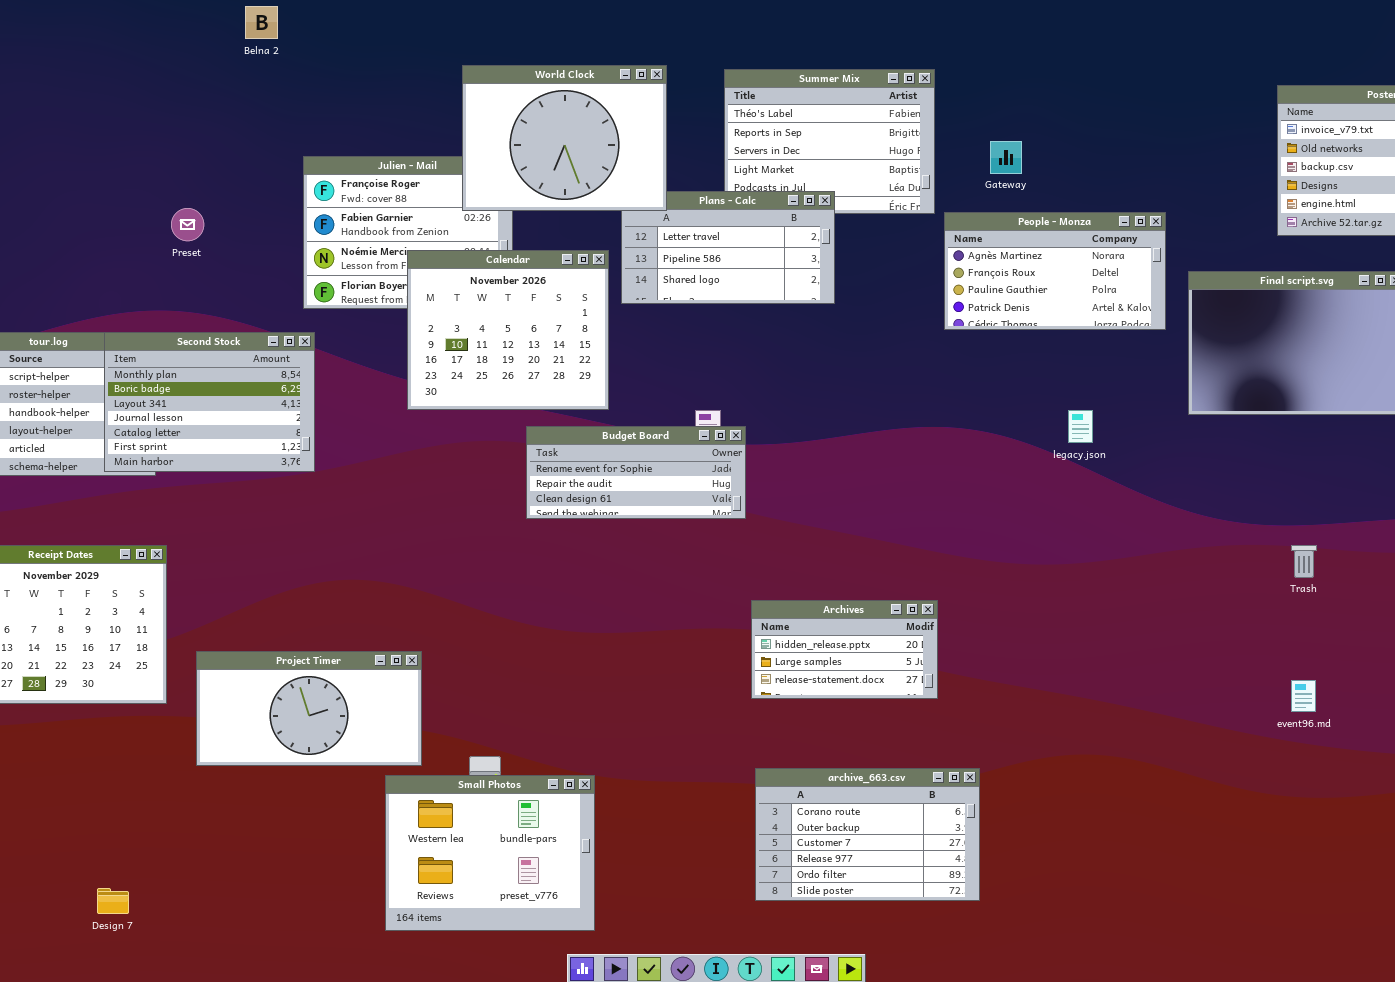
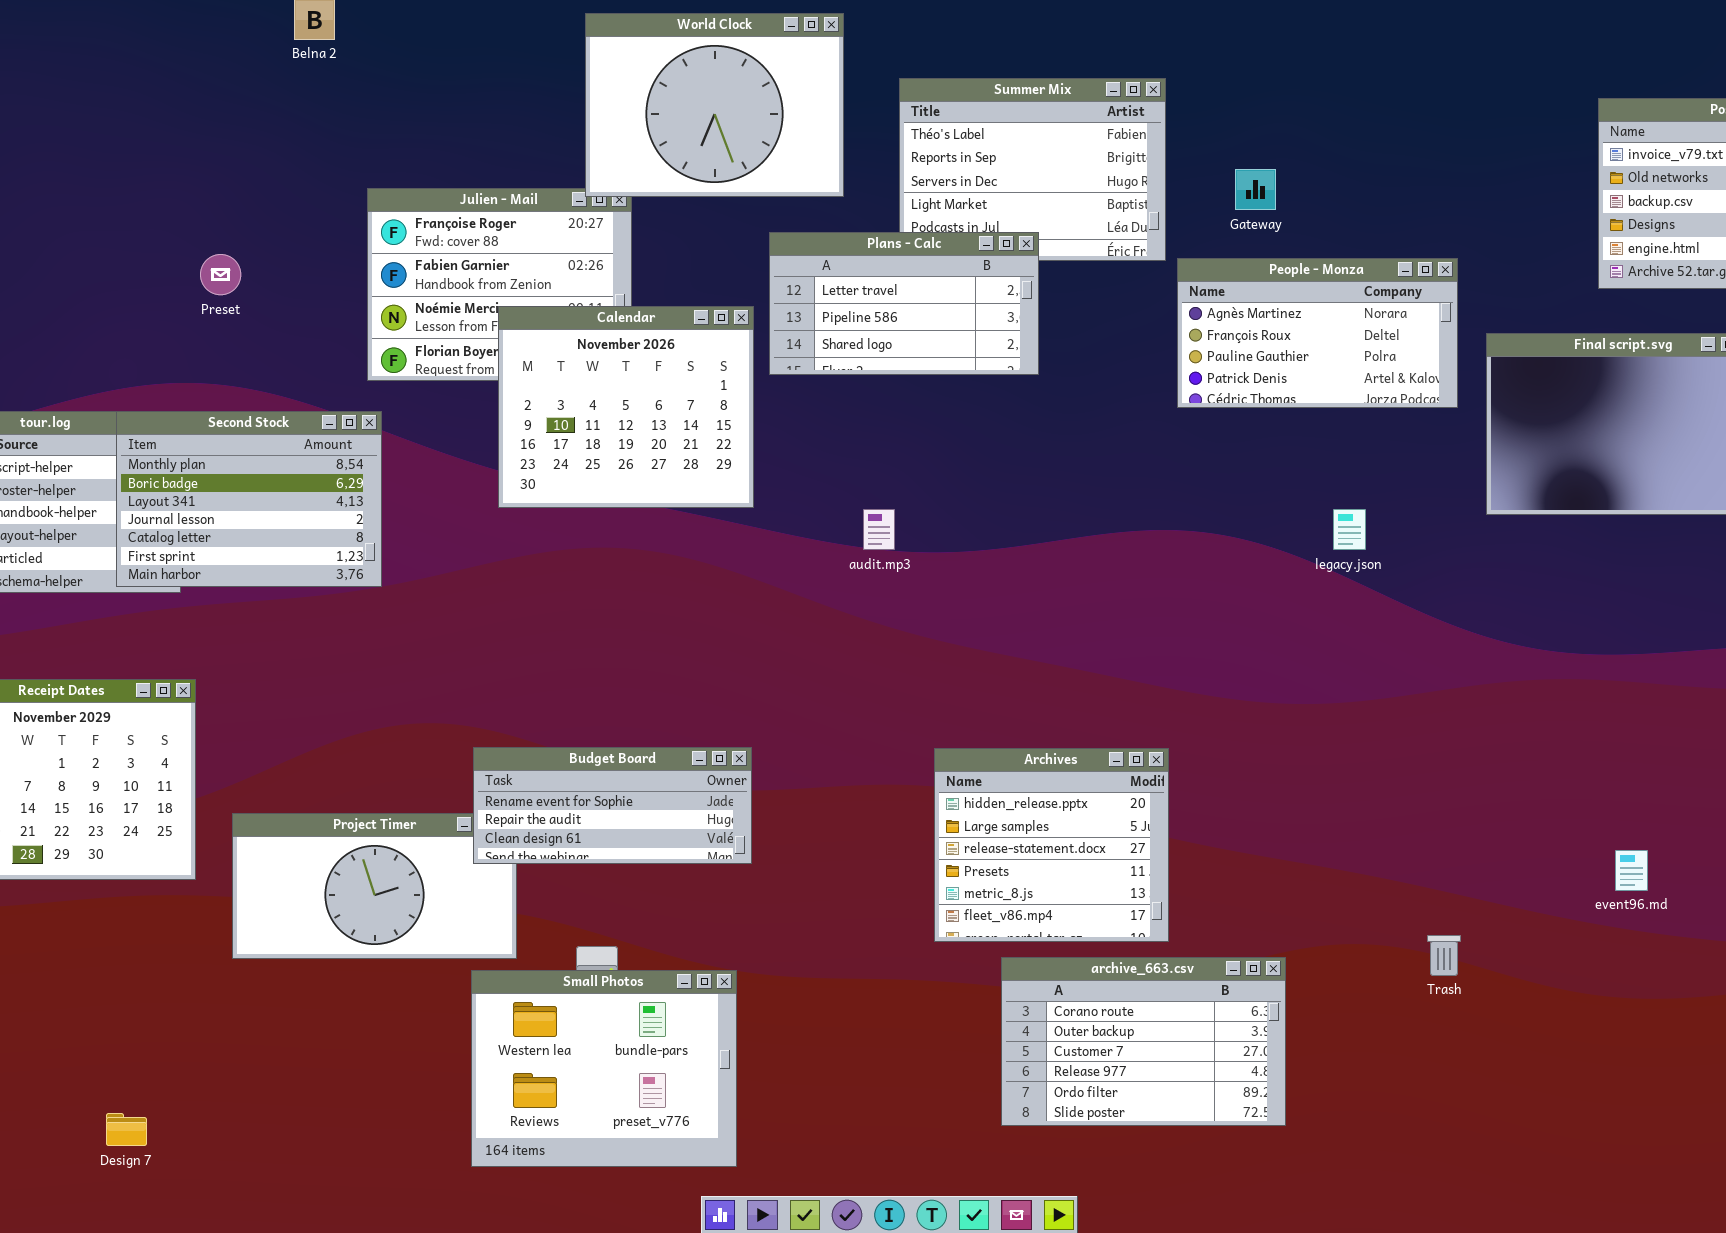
World Clock: [462,65,667,211] -> [585,13,844,197], moved
Budget Board: [526,426,746,519] -> [473,747,752,864], moved
Trash: [1291,545,1317,578] -> [1427,935,1461,976], moved
Archives: [751,600,938,699] -> [934,748,1169,942], resized
archive_663.csv: [755,768,980,901] -> [1001,957,1286,1126], moved

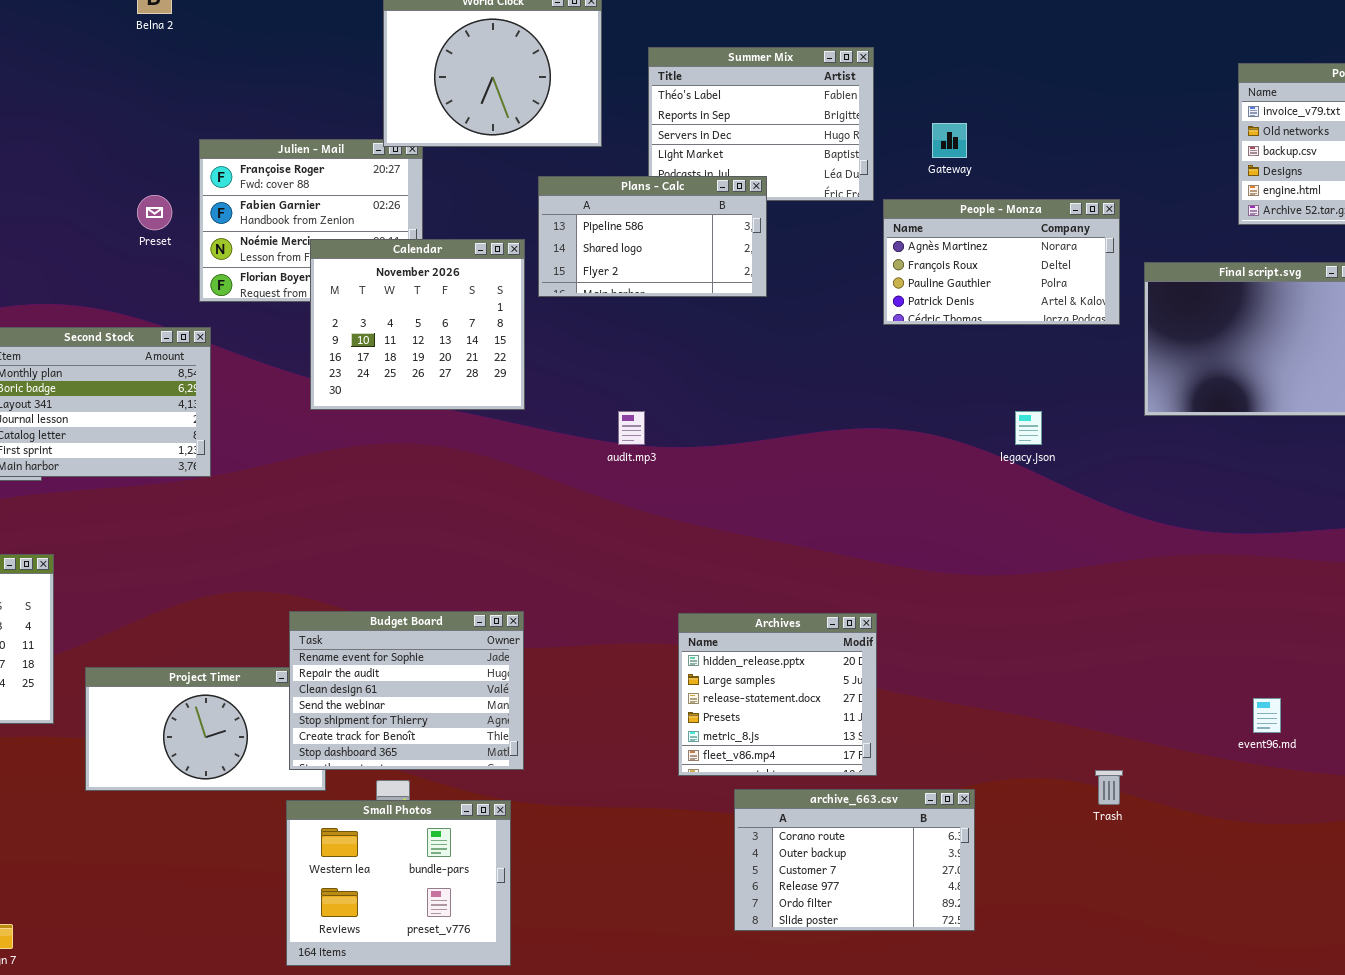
Plans - Calc: [769,232,1039,375] -> [538,176,767,297], scrolled down 1 row
Preset: [200,254,241,295] -> [137,195,172,230], moved
Budget Board: [473,747,752,864] -> [289,611,524,770], resized

